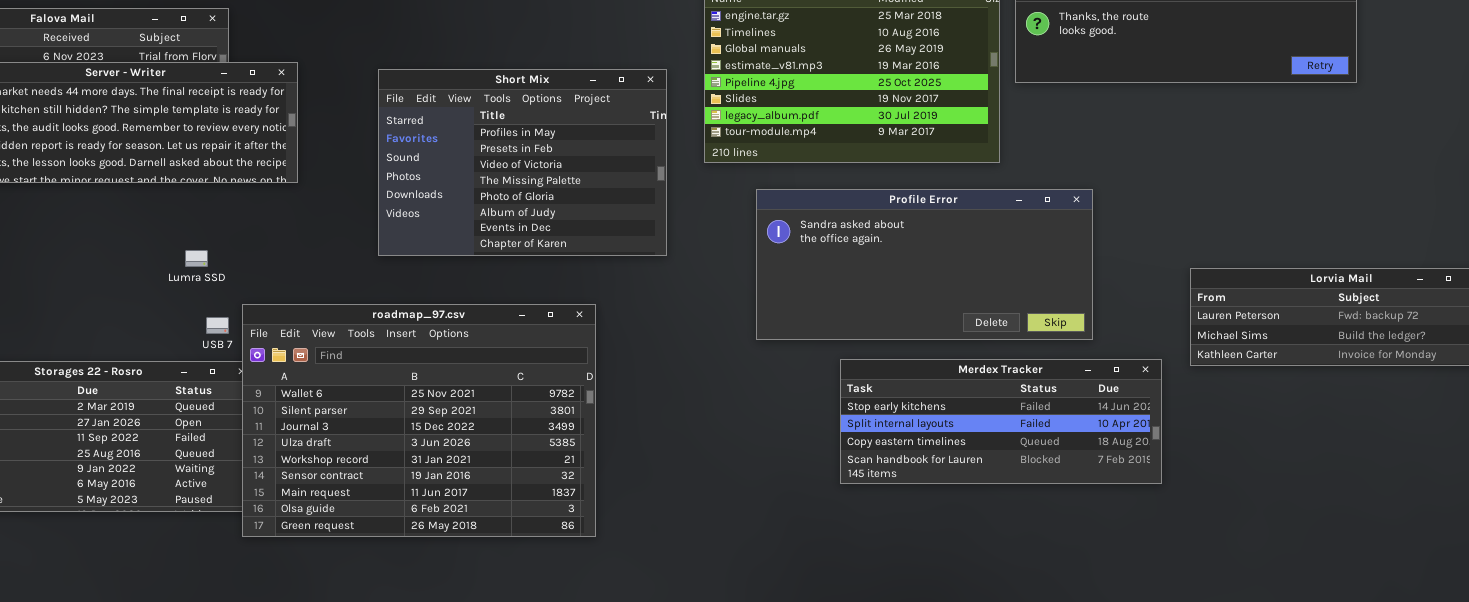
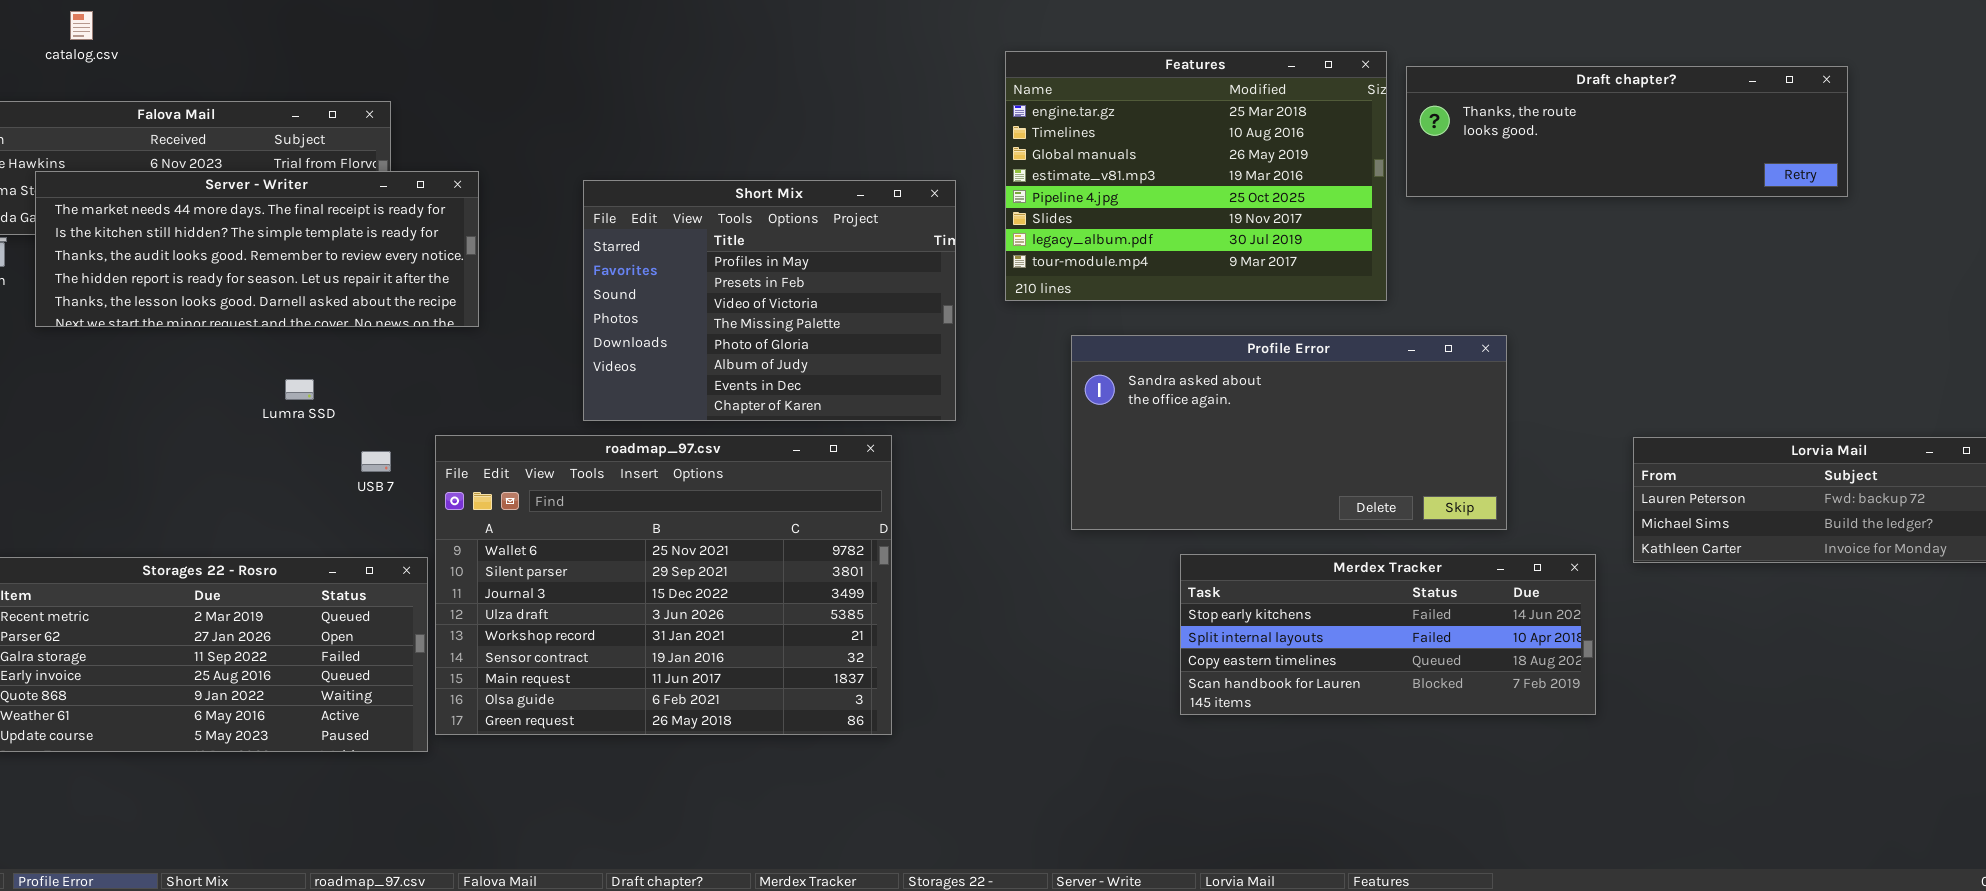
Lumra SSD: [185,250,208,267] -> [285,379,314,400], moved
roadmap_97.csv: [242,304,596,537] -> [435,435,892,735], moved
USB 7: [206,317,229,334] -> [361,451,391,472], moved

